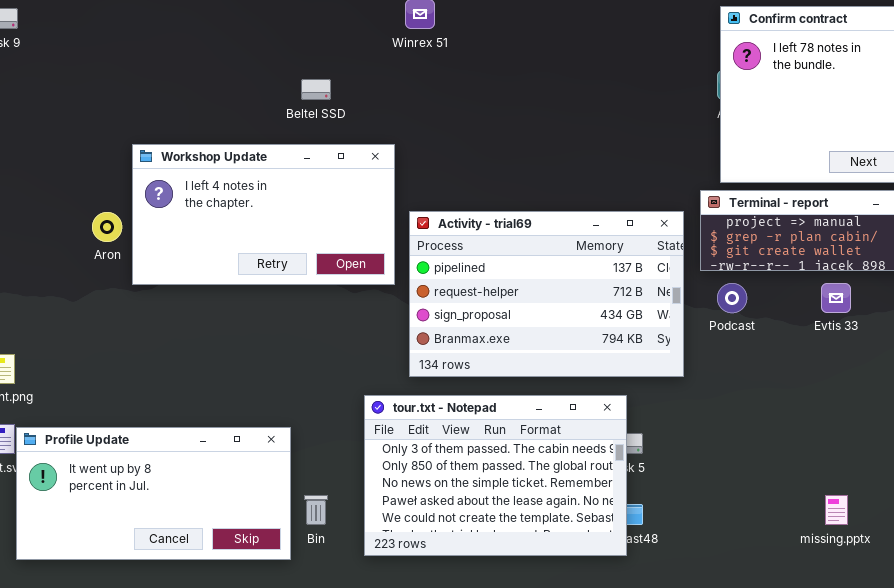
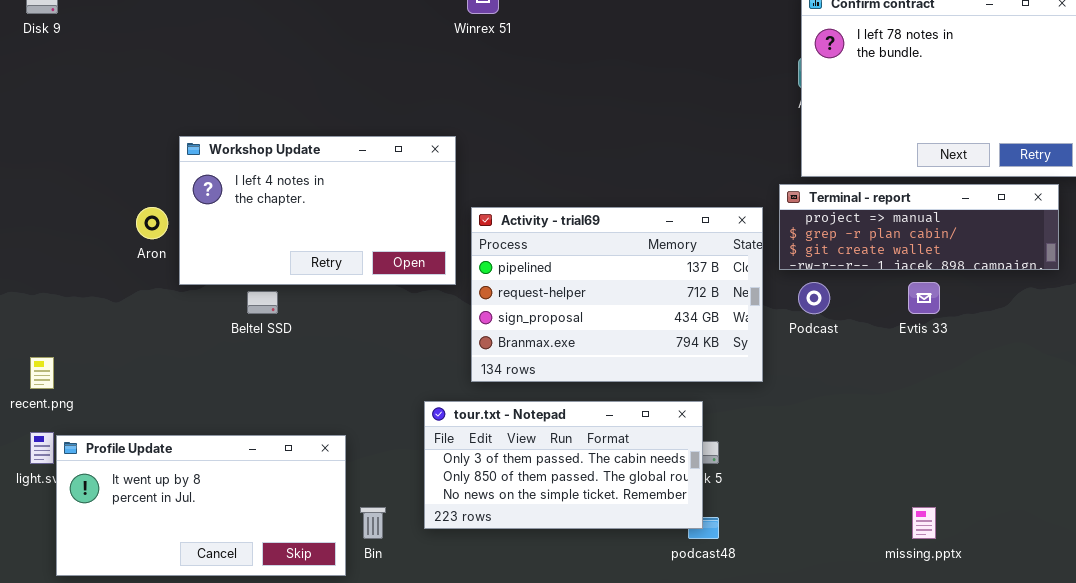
Beltel SSD: [301,79,331,100] -> [247,291,278,314], moved
tour.txt - Notepad: [364,395,627,556] -> [424,401,703,529], resized

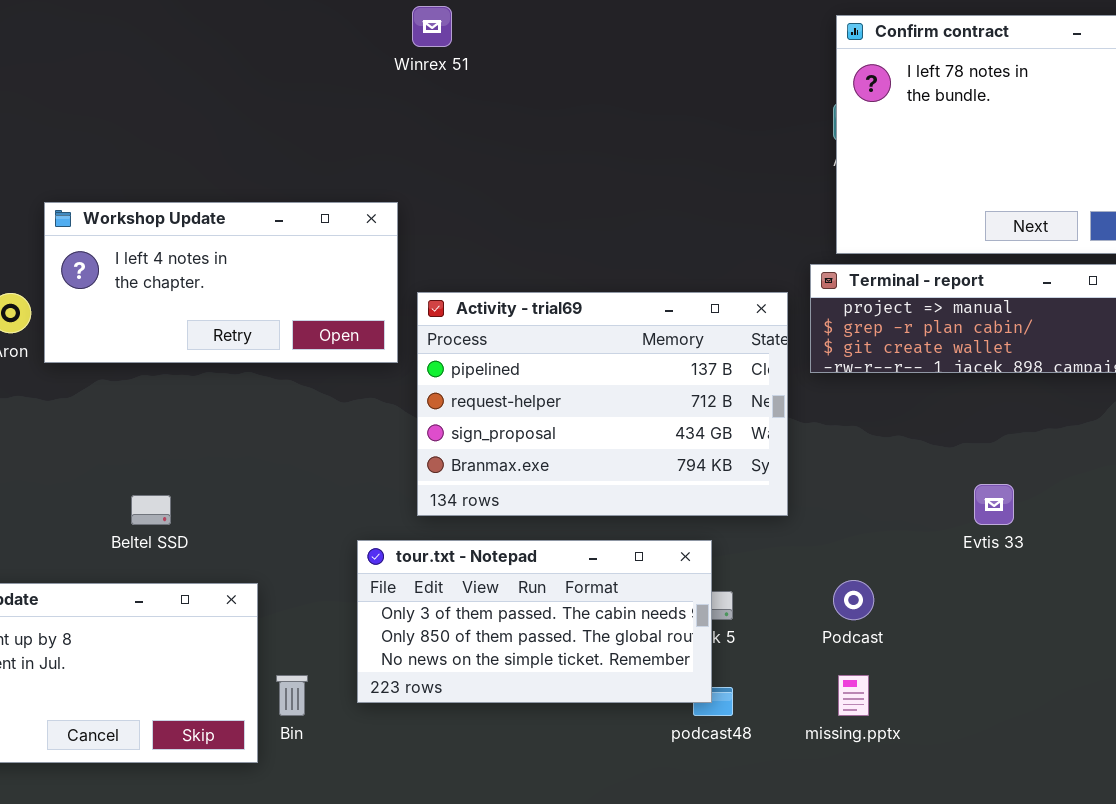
Workshop Update: [179,136,456,285] -> [44,202,398,363], resized
Podcast: [798,282,830,314] -> [833,580,874,620], moved
Evtis 33: [908,282,940,314] -> [974,484,1014,525], moved
Beltel SSD: [247,291,278,314] -> [131,495,171,525], moved
missing.pptx: [912,507,936,539] -> [838,675,869,716], moved

